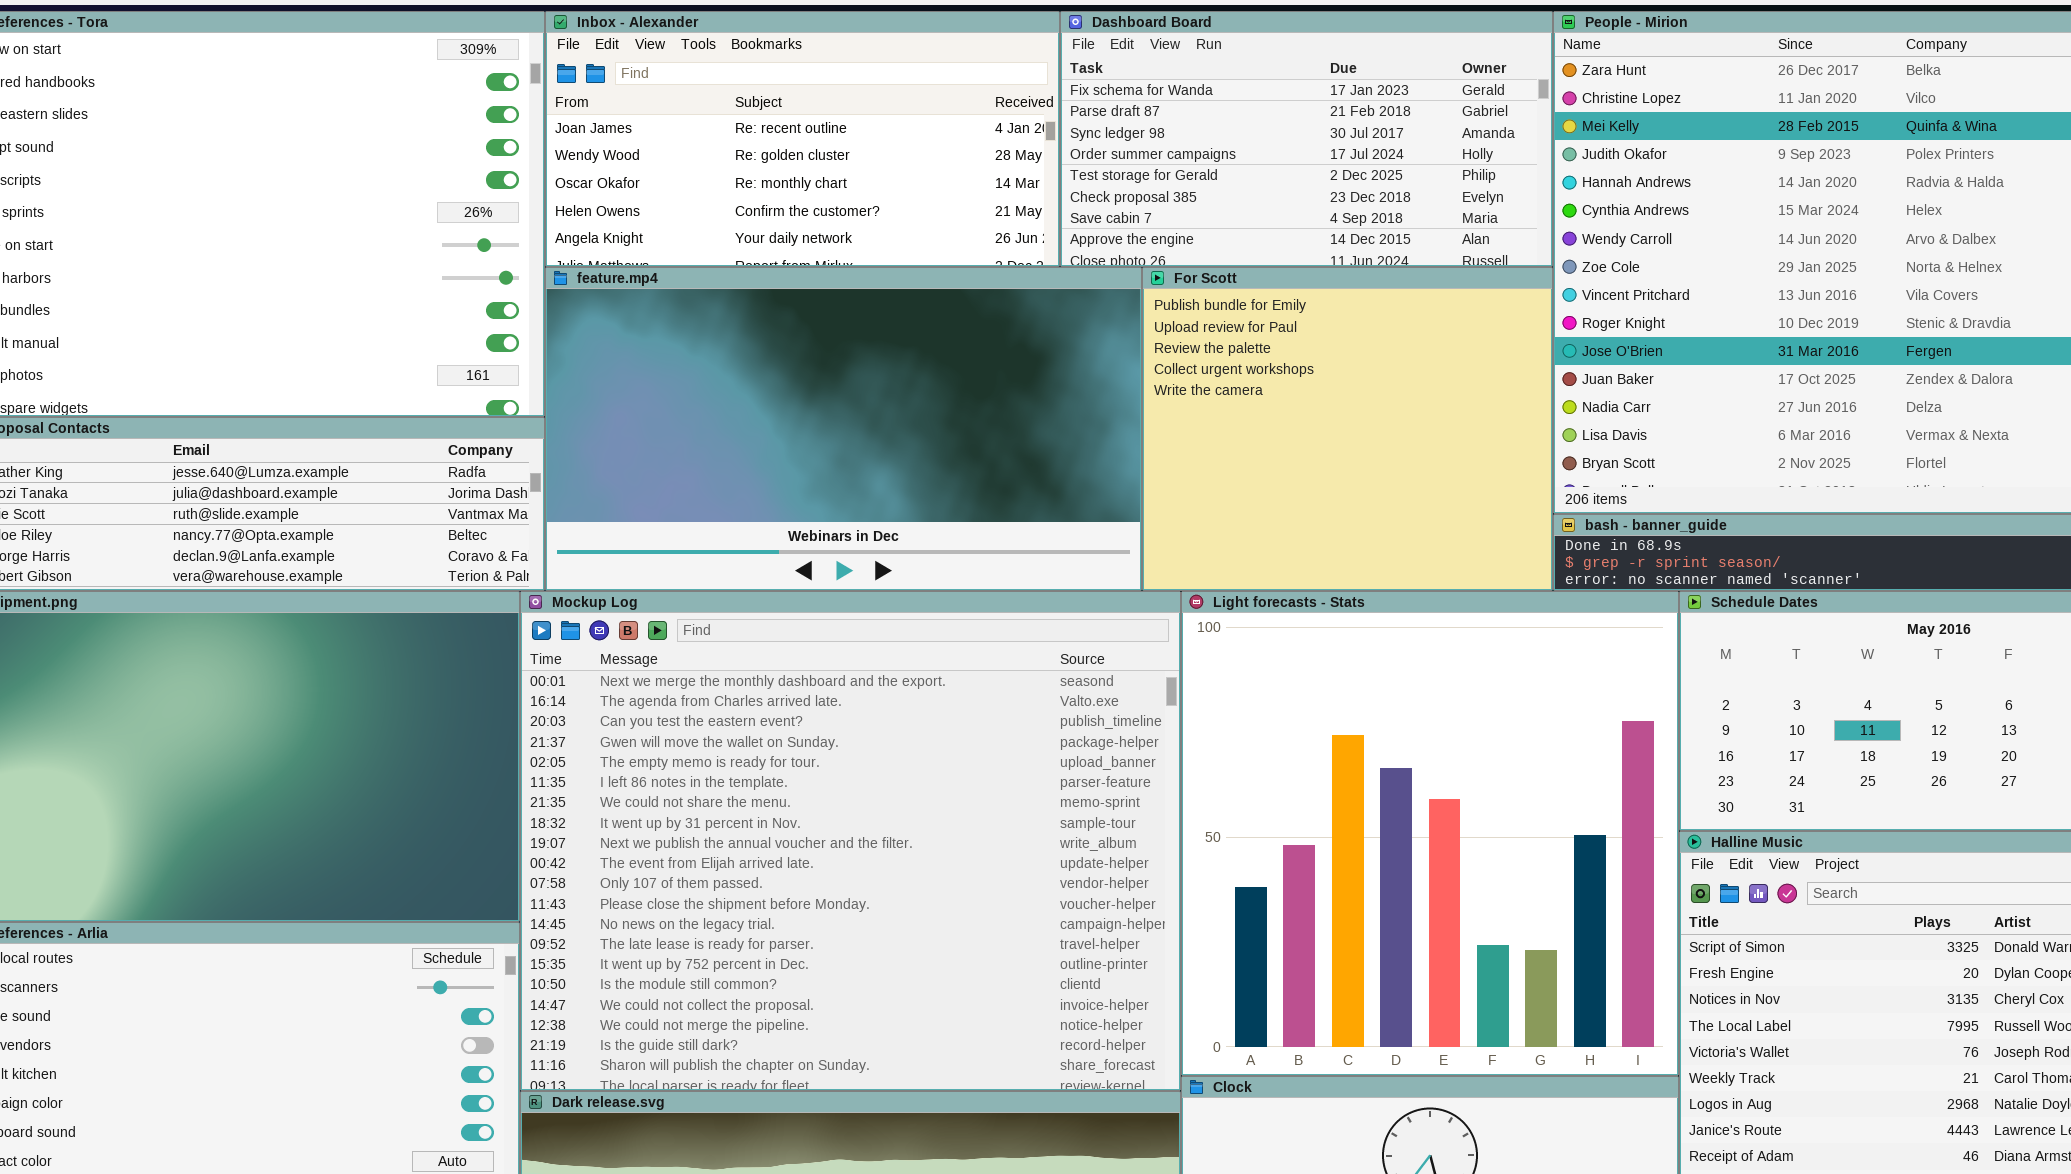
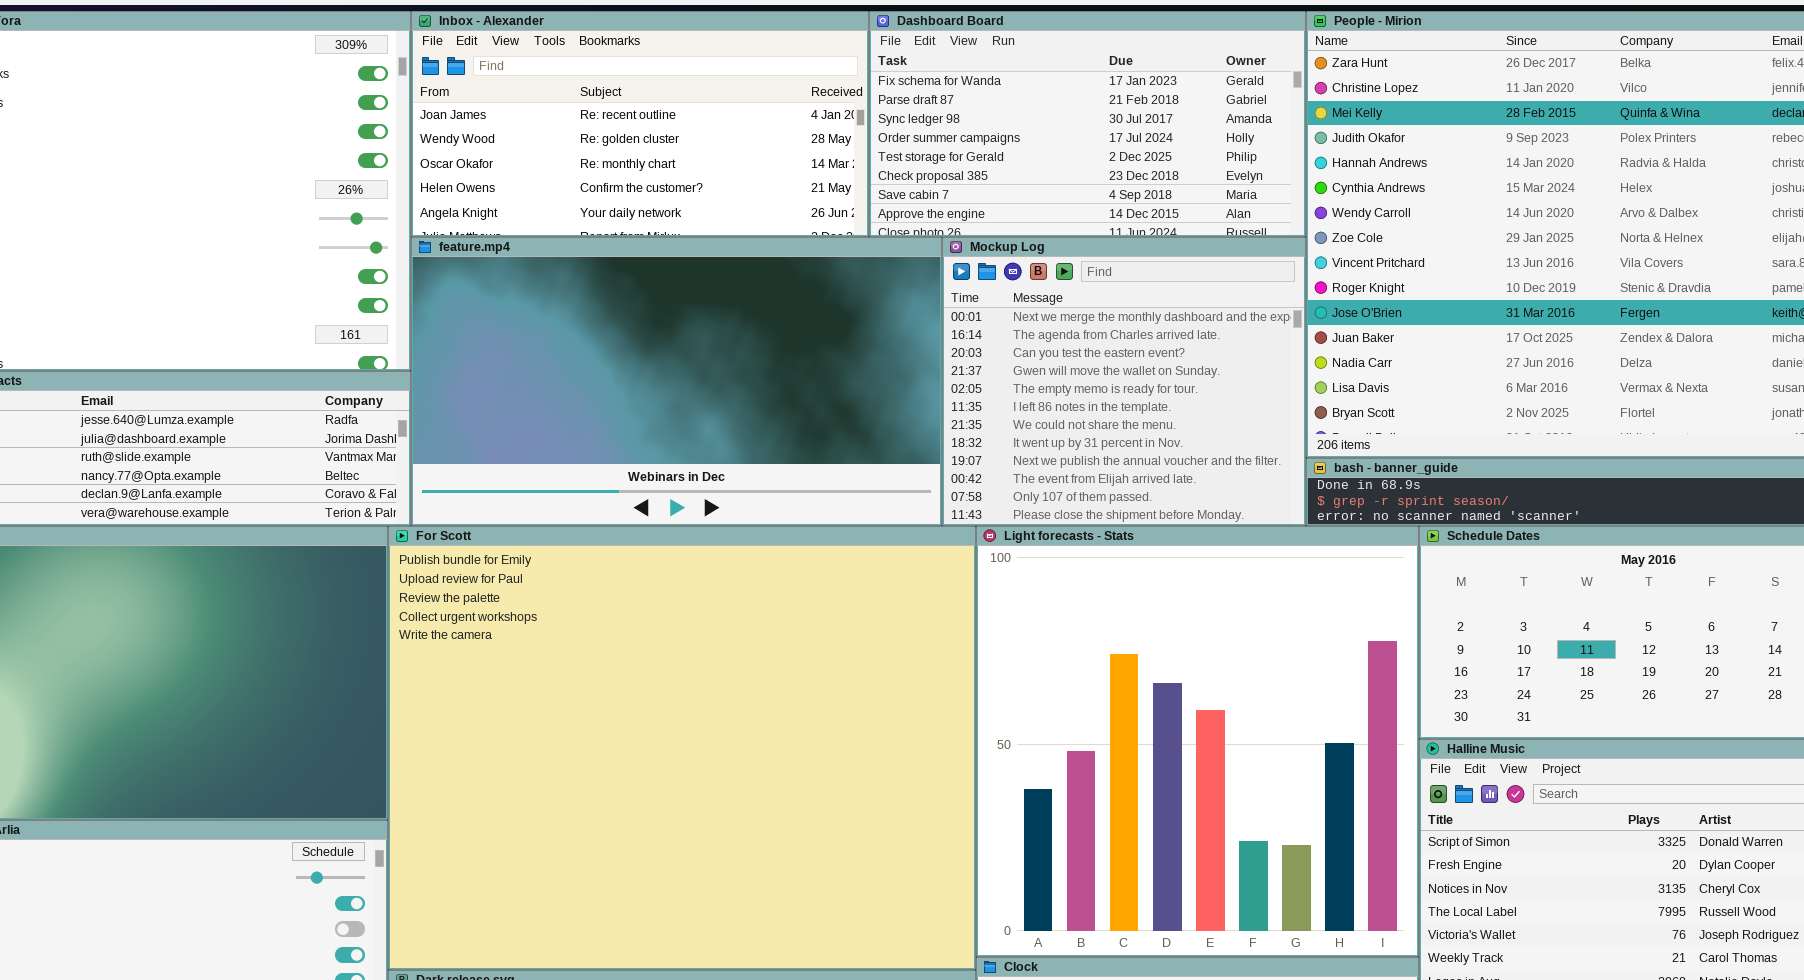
For Scott: [1142,267,1553,591] -> [388,526,976,970], moved, resized
Mockup Log: [520,591,1181,1091] -> [942,237,1306,526], moved, resized

